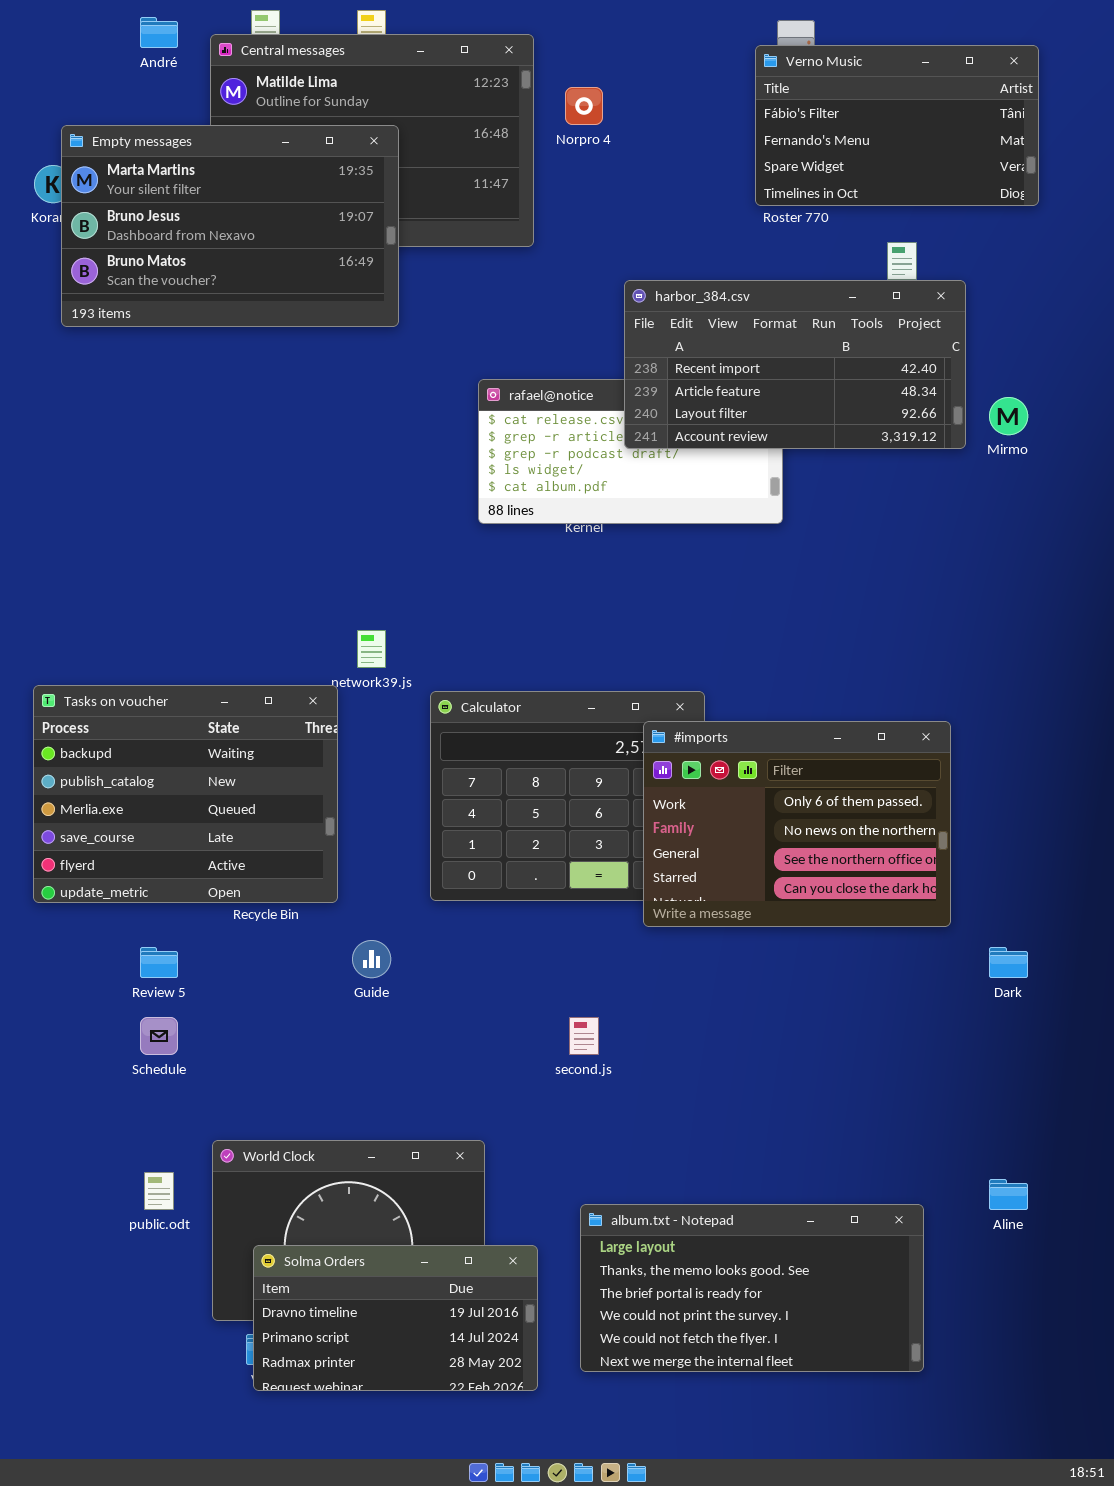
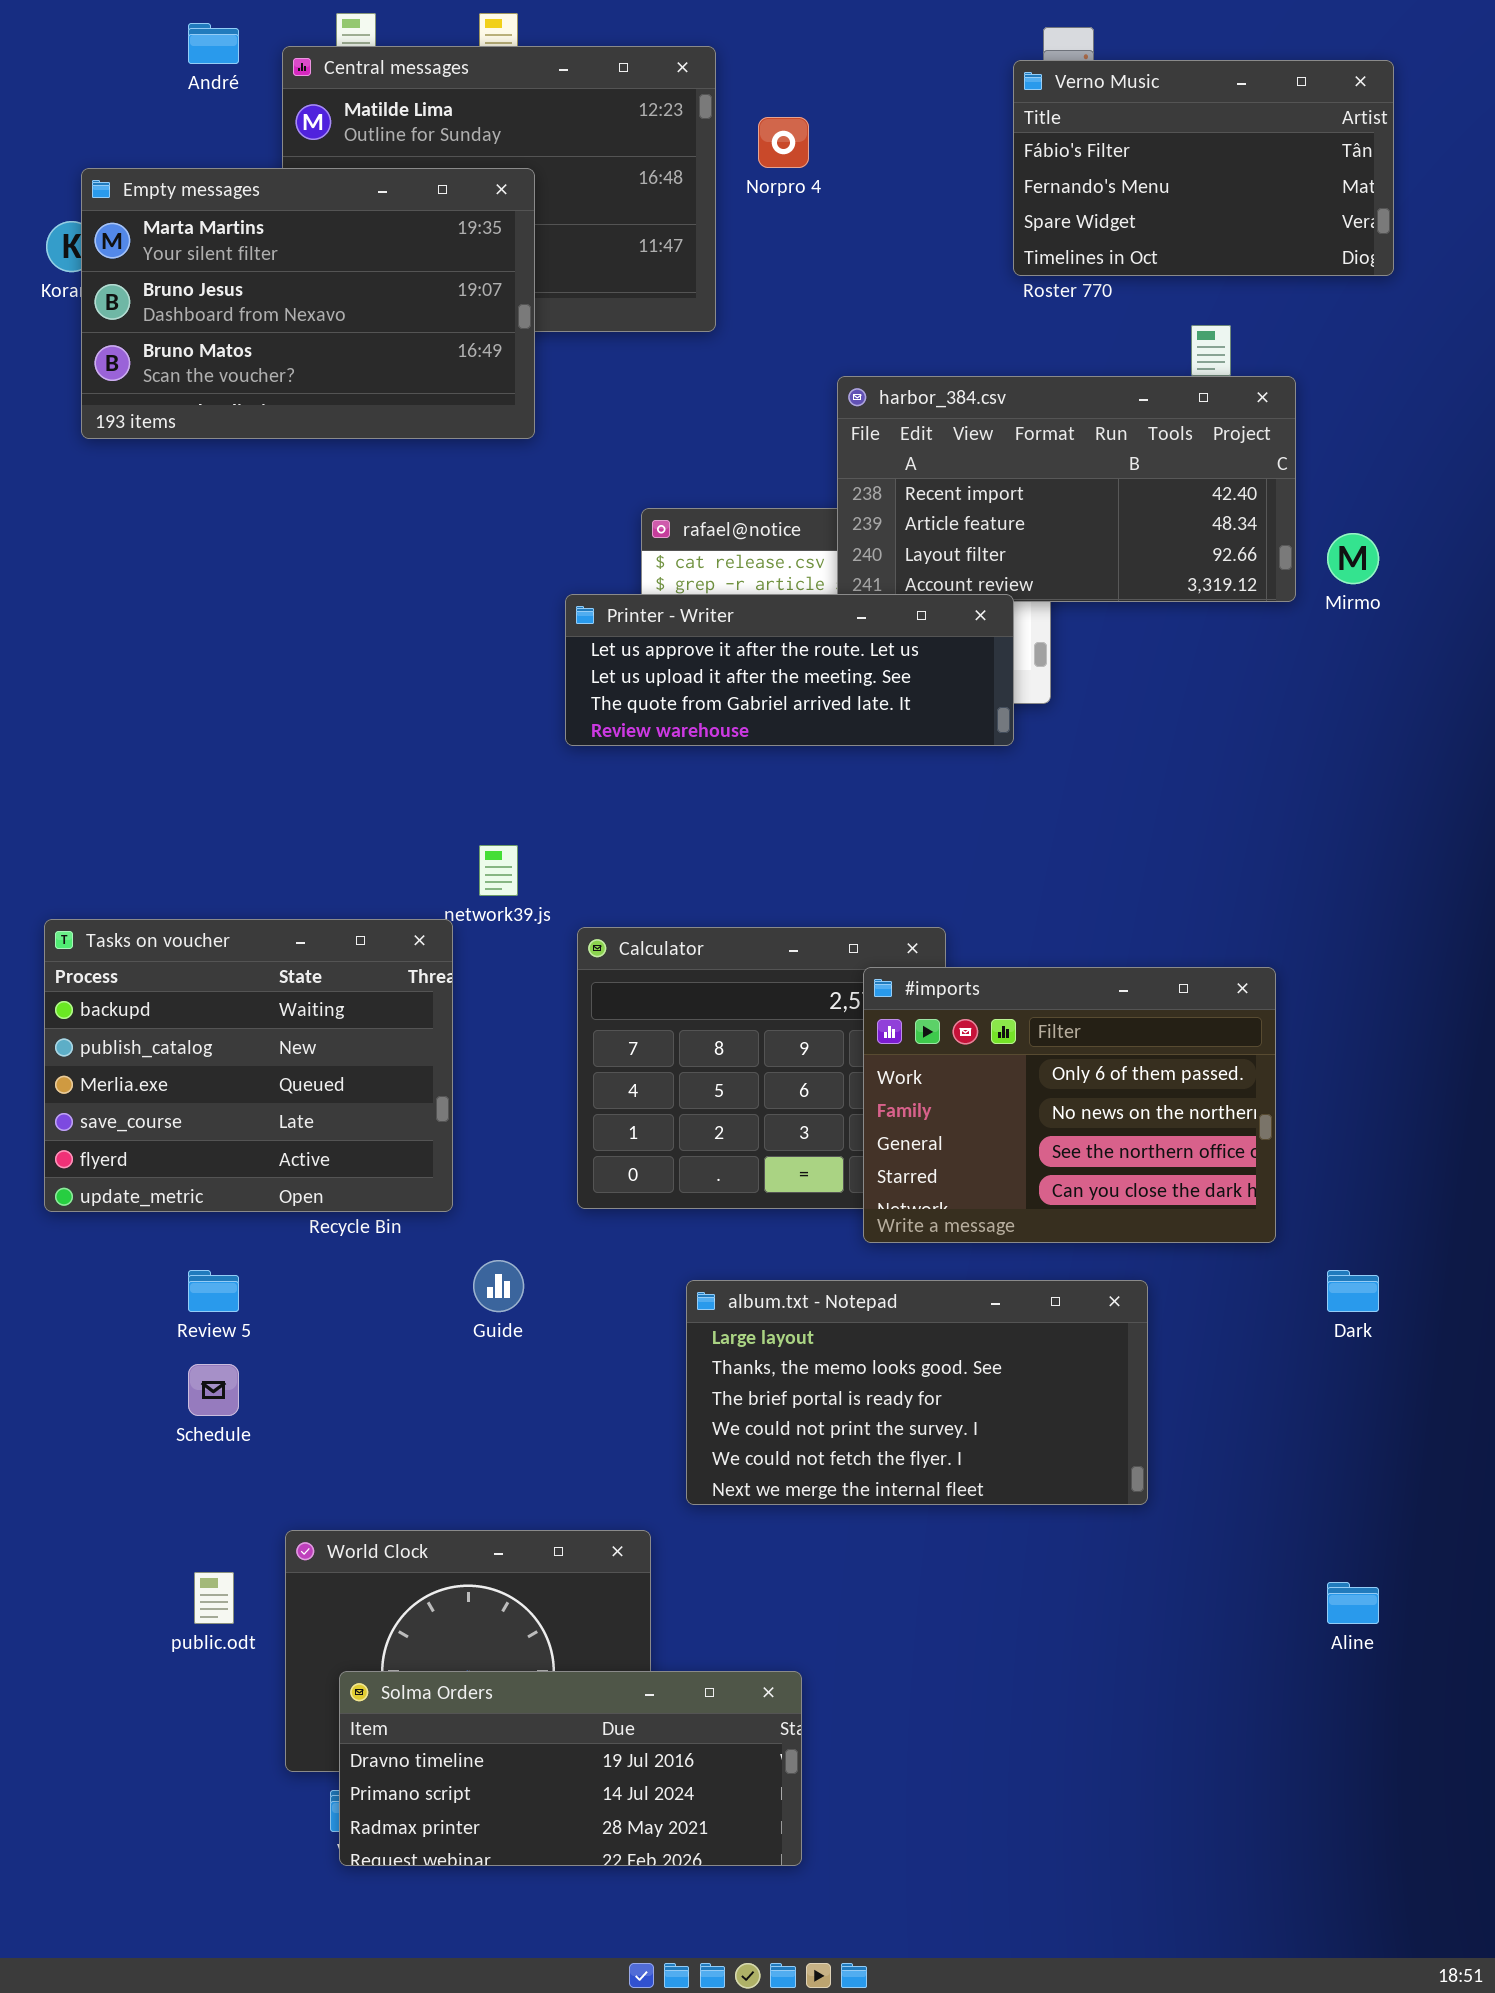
Printer - Writer: none -> [565,594,1014,746], opened
album.txt - Notepad: [580,1204,924,1372] -> [686,1280,1148,1505], moved
Solma Orders: [253,1245,538,1391] -> [339,1671,802,1866], resized

